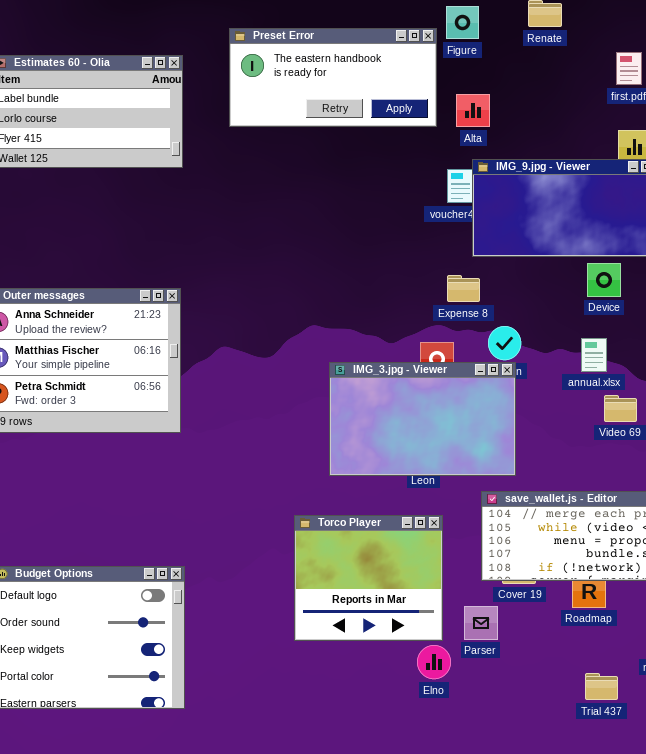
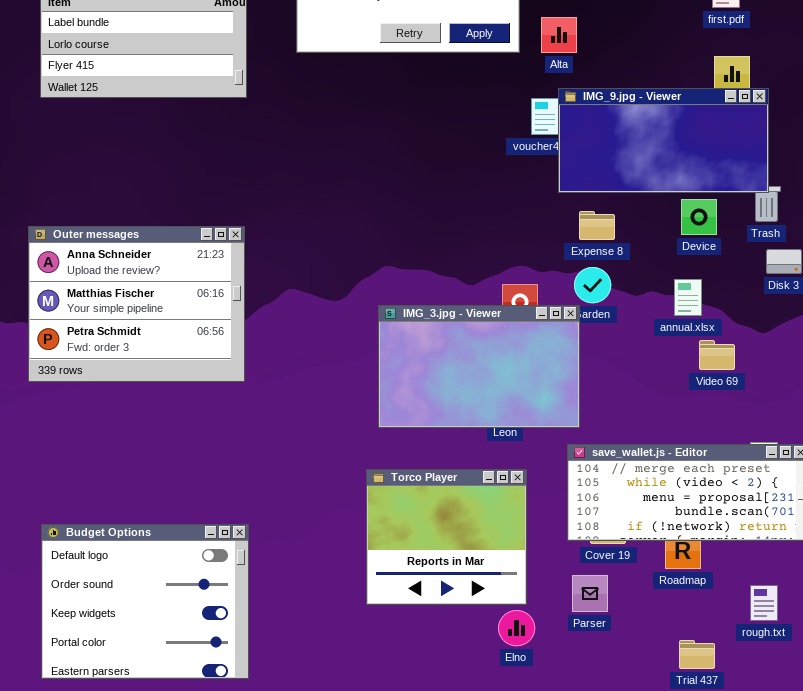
Expense 8: [447,275,480,302] -> [579,211,615,240], moved
IMG_3.jpg - Viewer: [329,362,516,476] -> [378,305,580,428], moved
Parser: [464,606,498,640] -> [572,575,608,612], moved

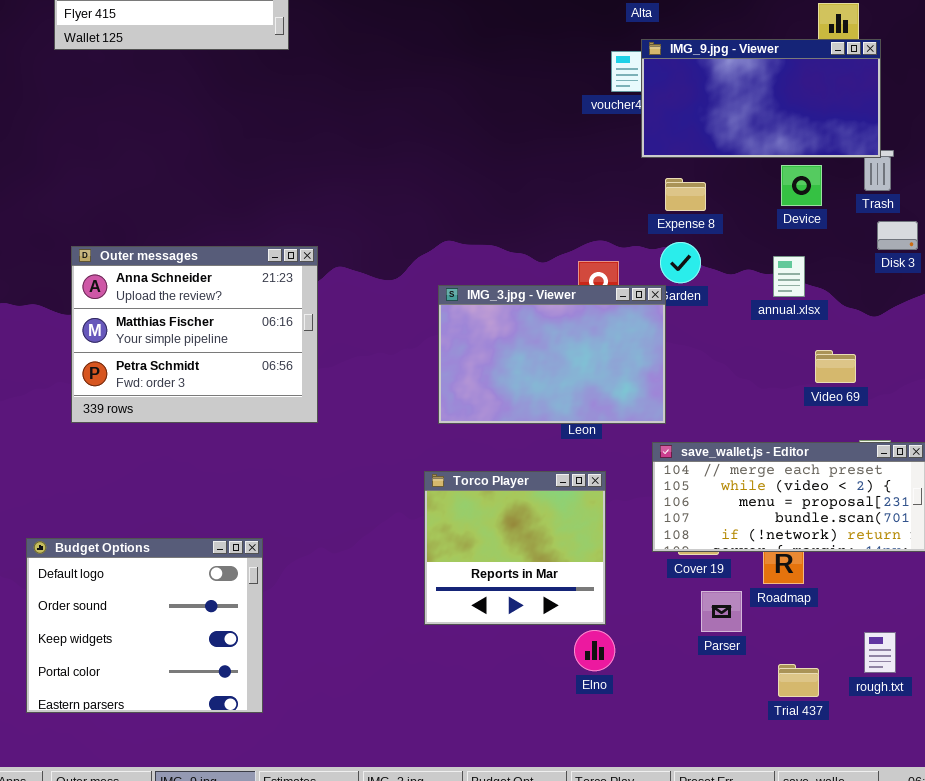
Outer messages: [28,226,245,382] -> [71,246,318,423], moved
Video 69: [699,340,735,370] -> [815,350,856,383], moved
Budget Options: [41,524,249,679] -> [26,538,263,713], moved
Parser: [572,575,608,612] -> [701,591,742,632], moved
rough.txt: [750,585,778,621] -> [864,632,896,673], moved

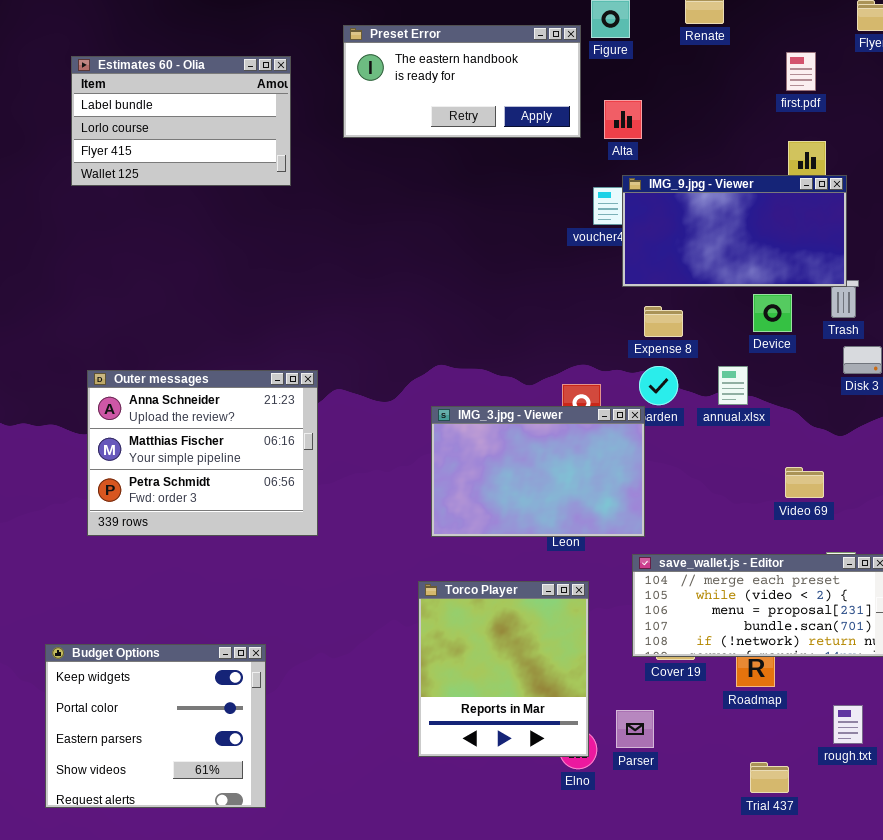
annual.xlsx: [773,256,805,297] -> [718,366,748,405], moved
Torco Player: [424,471,606,625] -> [418,581,589,757], resized
Budget Options: [26,538,263,713] -> [45,644,266,808], scrolled down 2 rows
Parser: [701,591,742,632] -> [616,710,654,748], moved
rough.txt: [864,632,896,673] -> [833,705,863,744], moved

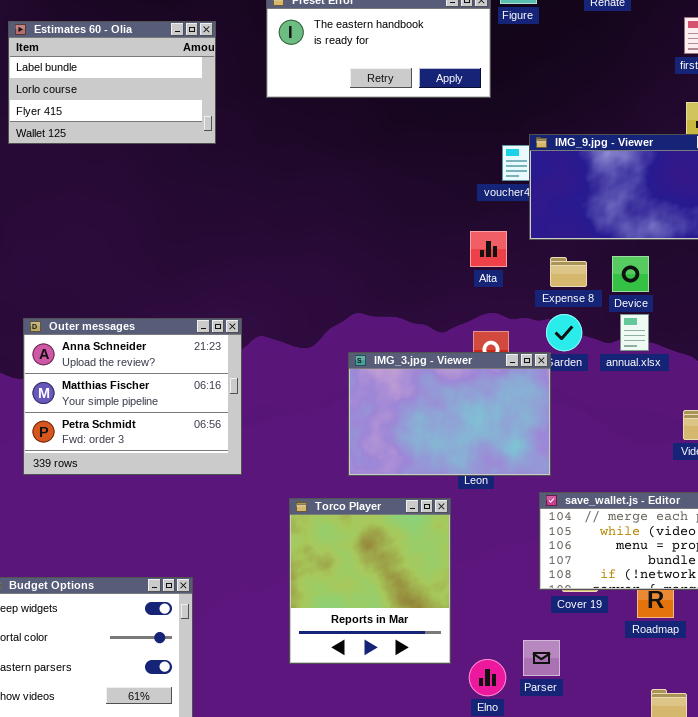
Alta: [604,100,642,139] -> [470,231,507,267], moved
Device: [753,294,792,332] -> [612,256,649,292], moved
Torco Player: [418,581,589,757] -> [289,498,451,664], moved

